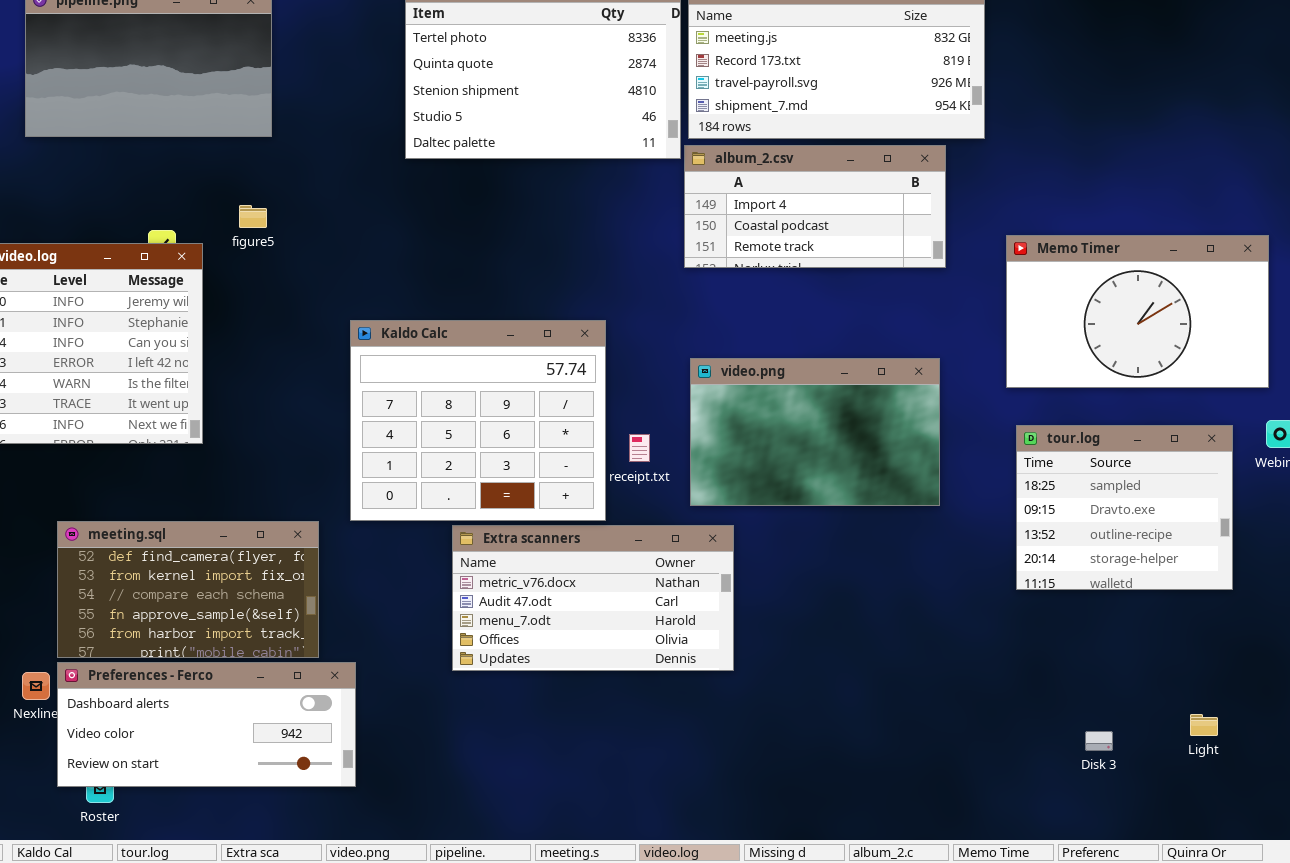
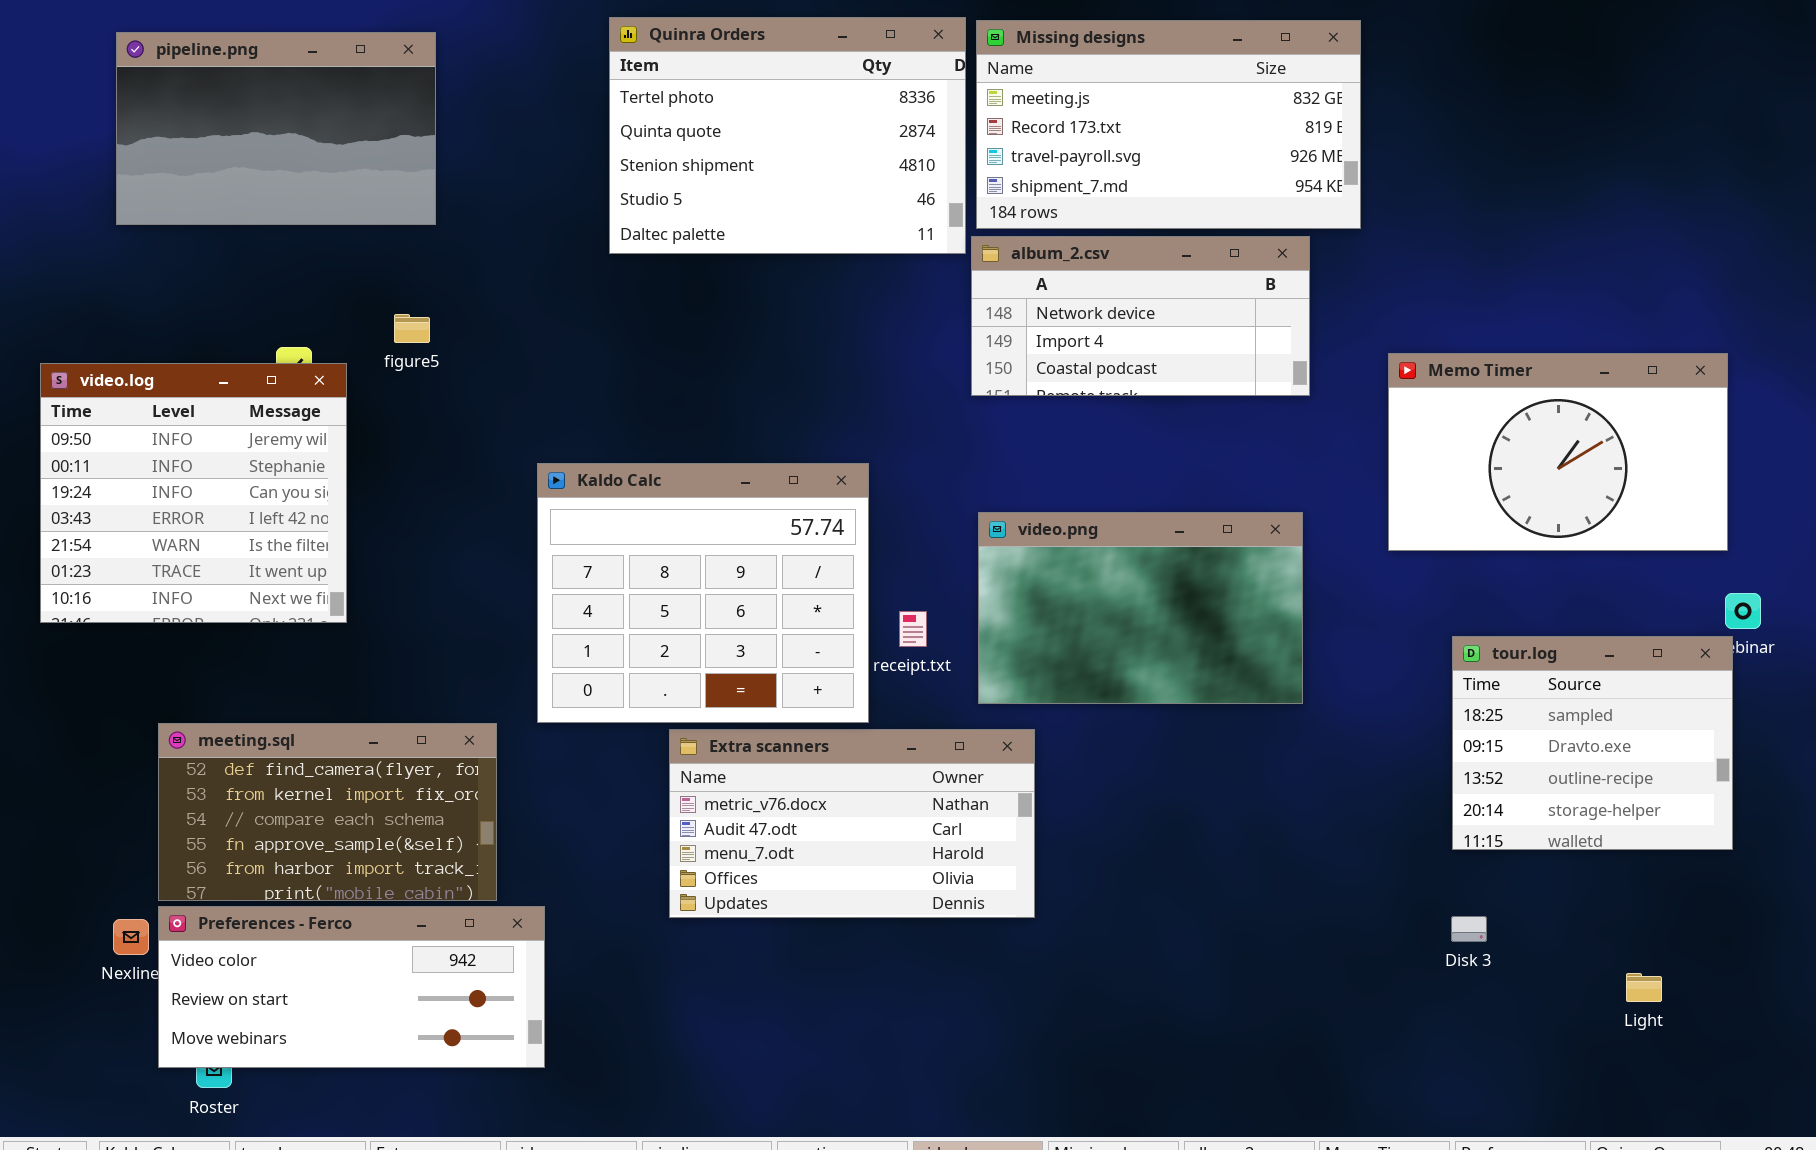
album_2.csv: [684,145,946,268] -> [971,236,1310,396], scrolled up 1 row
tour.log: [1016,425,1233,590] -> [1452,636,1733,850], moved
Preferences - Ferco: [57,662,356,787] -> [158,906,545,1068], scrolled down 1 row
Disk 3: [1085,731,1113,751] -> [1451,916,1487,942], moved

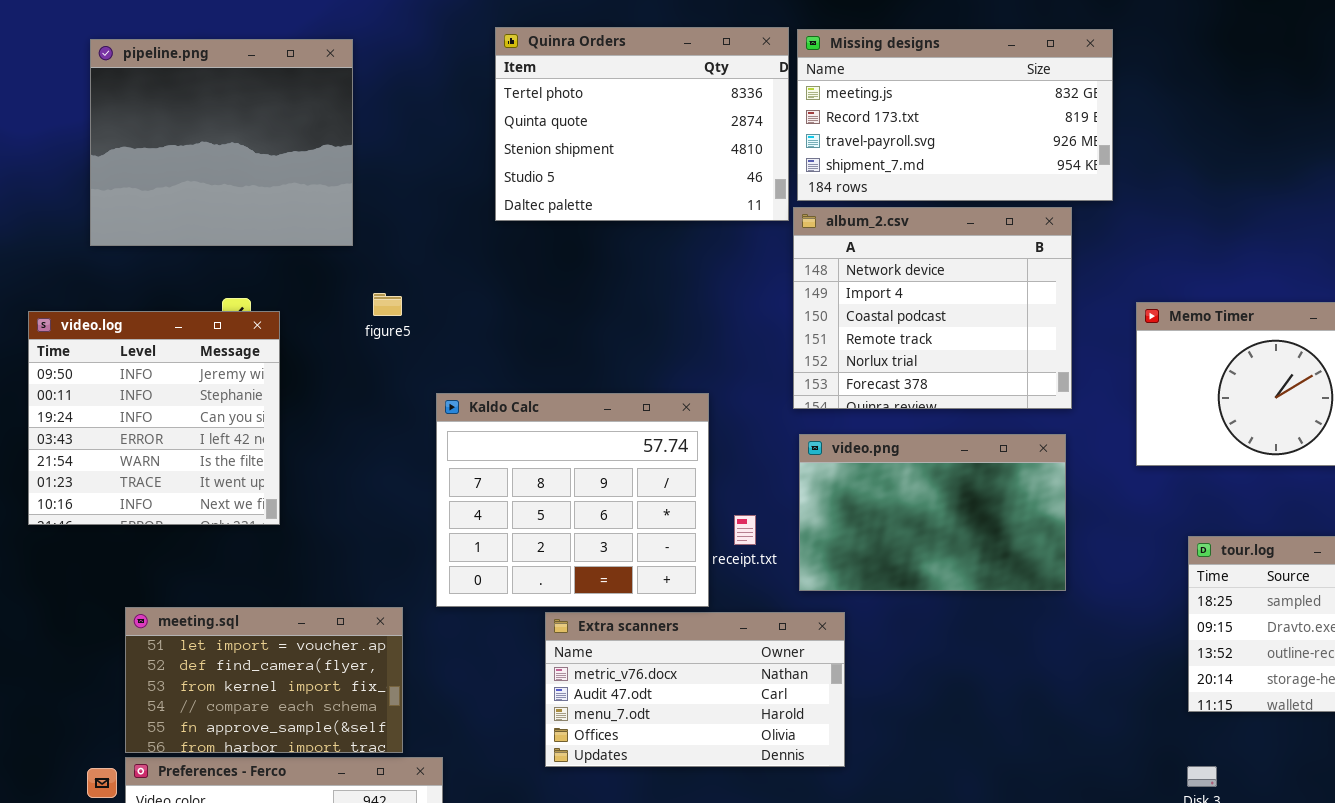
pipeline.png: [116,32,436,225] -> [90,39,353,246], resized
album_2.csv: [971,236,1310,396] -> [793,207,1072,409], resized
figure5: [394,314,430,343] -> [373,293,402,316], moved
meeting.sql: [158,723,497,901] -> [125,607,403,753], scrolled up 1 row

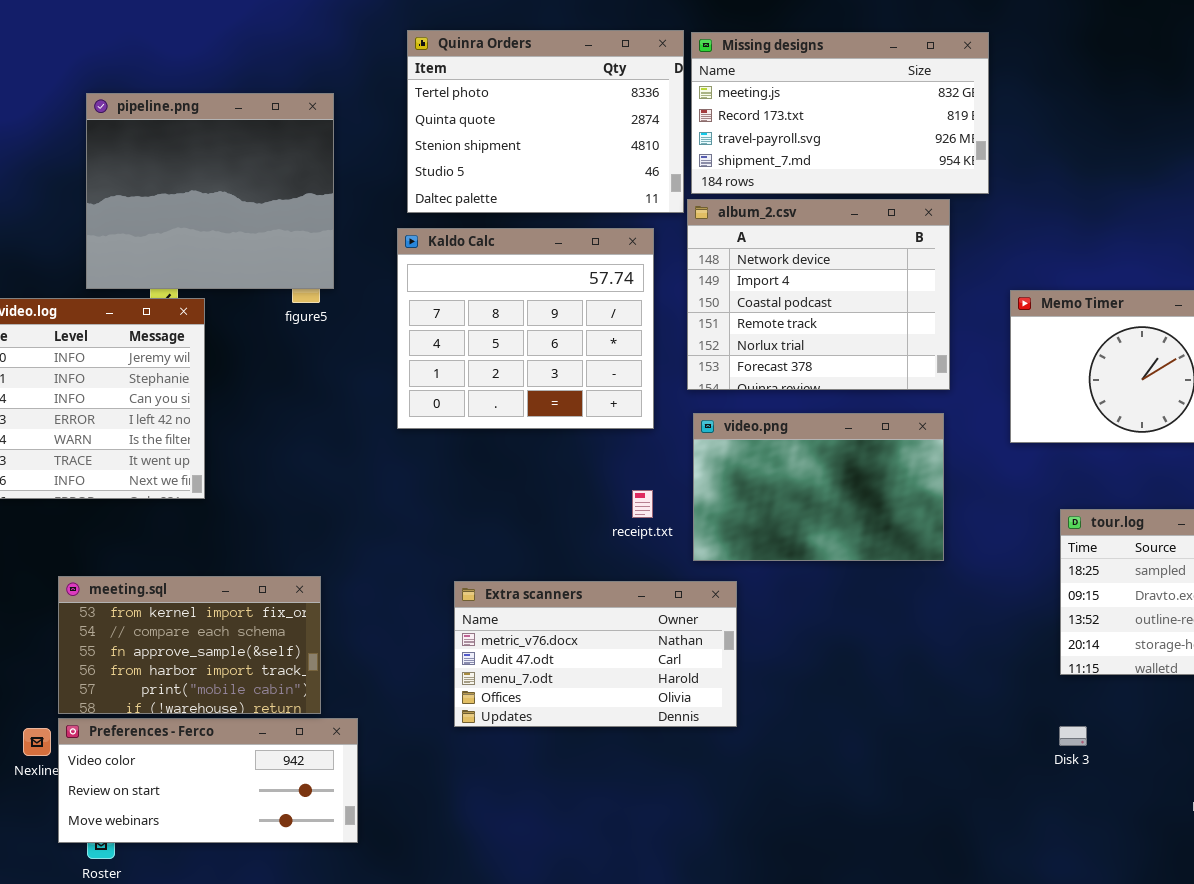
pipeline.png: [90,39,353,246] -> [86,93,334,289], moved
Kaldo Calc: [436,393,709,607] -> [397,228,654,429], moved
meeting.sql: [125,607,403,753] -> [58,576,321,714], scrolled down 2 rows

